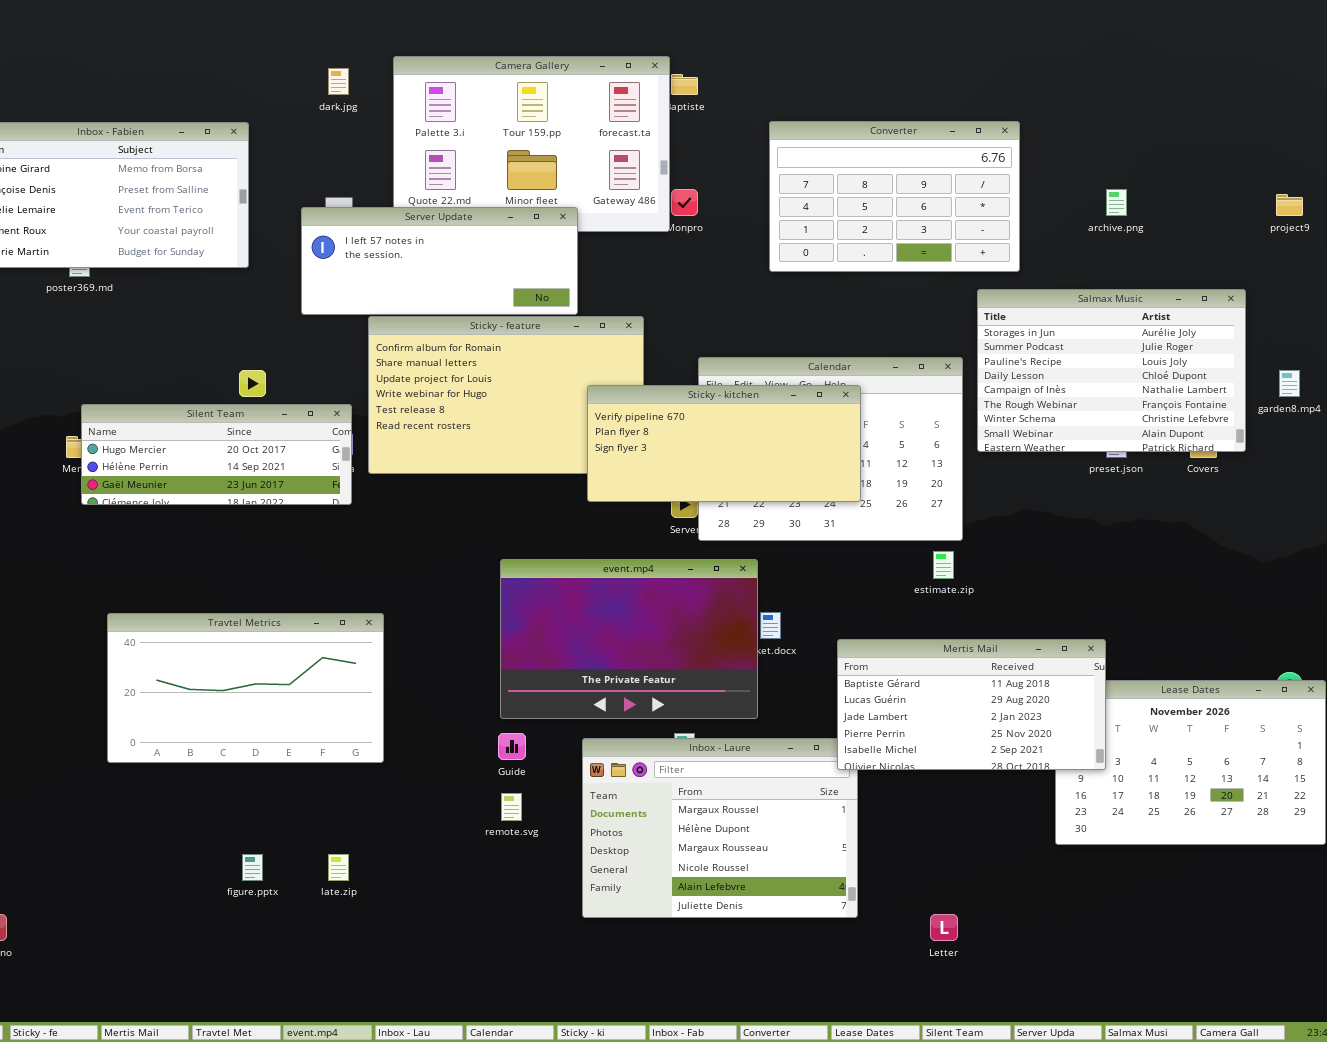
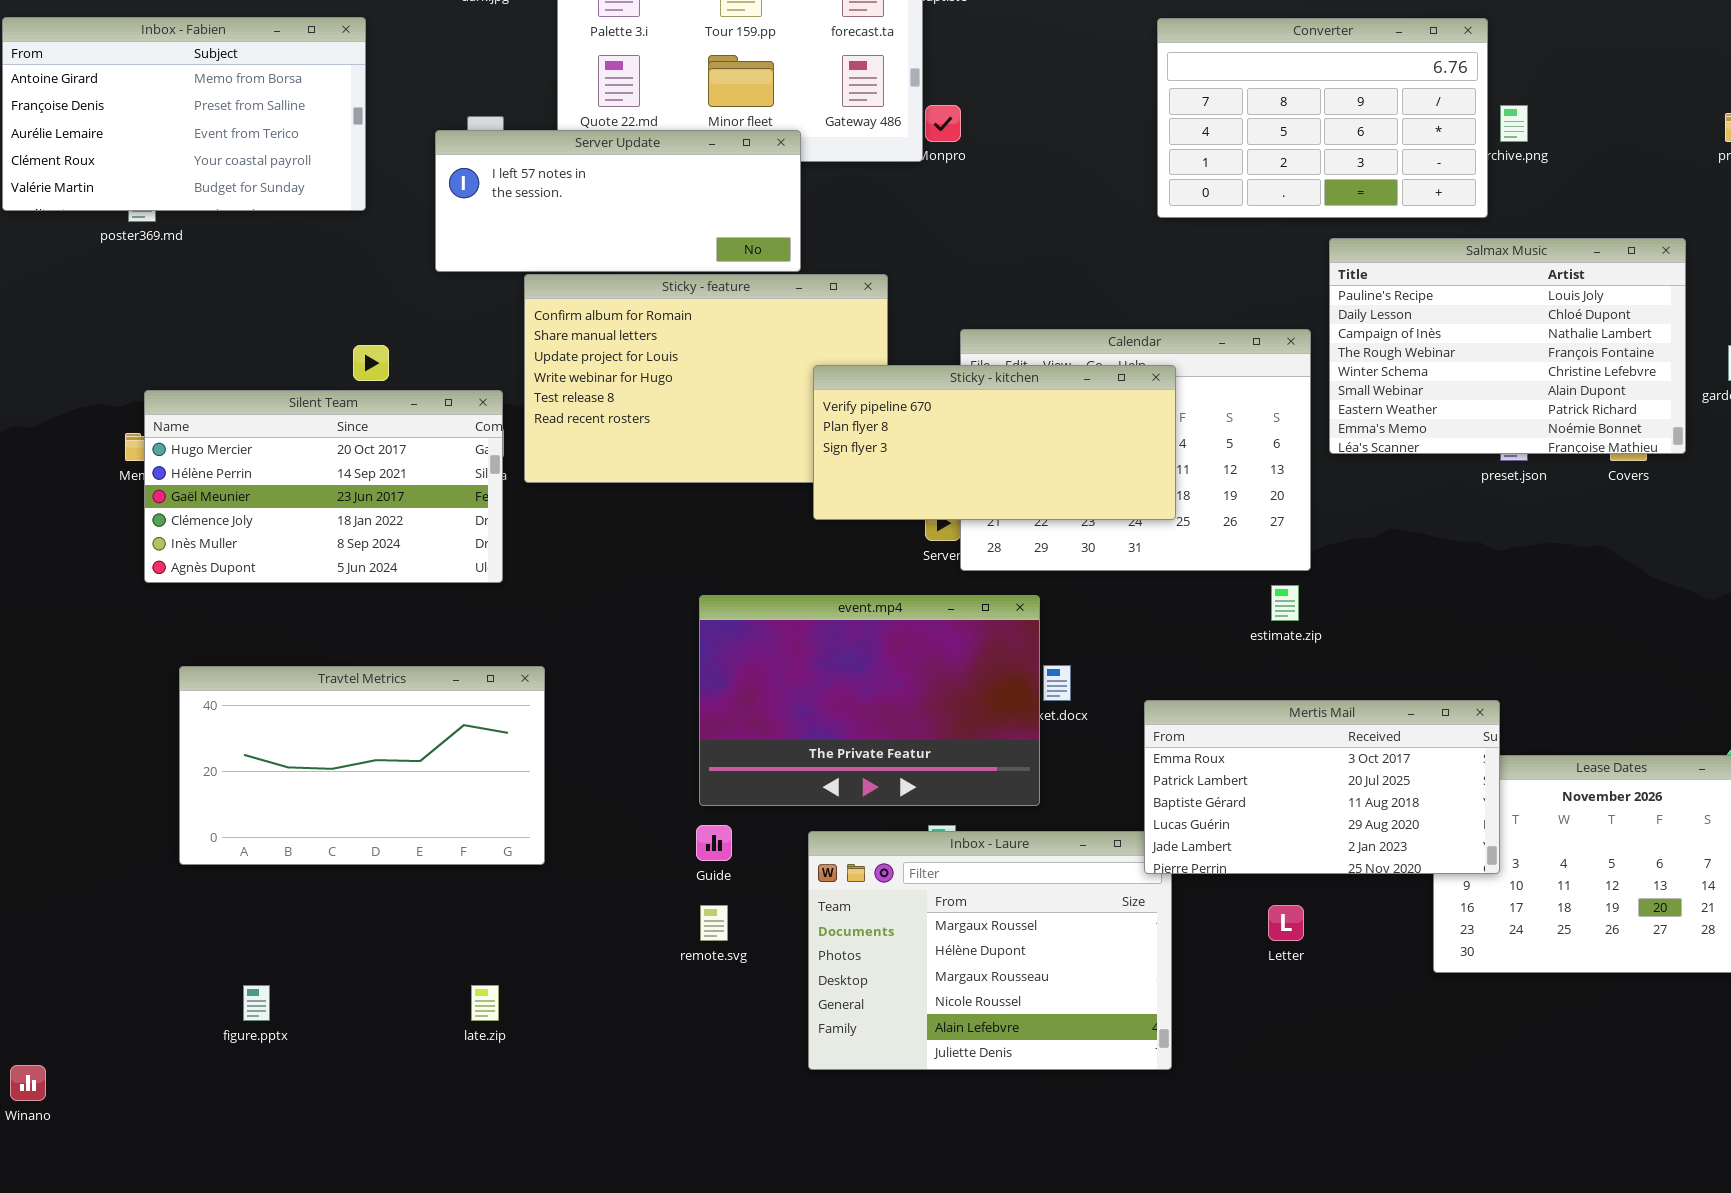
Converter: [769,121,1020,272] -> [1157,18,1488,218], moved
Salmax Music: [977,289,1246,452] -> [1329,238,1686,454], scrolled down 2 rows
Silent Team: [81,404,352,505] -> [144,390,503,583], resized
Mertis Mail: [837,639,1106,770] -> [1144,700,1500,874], scrolled up 2 rows
figure.pptx: [242,854,263,881] -> [243,985,270,1021], moved
Letter: [930,914,958,941] -> [1268,905,1304,941], moved

